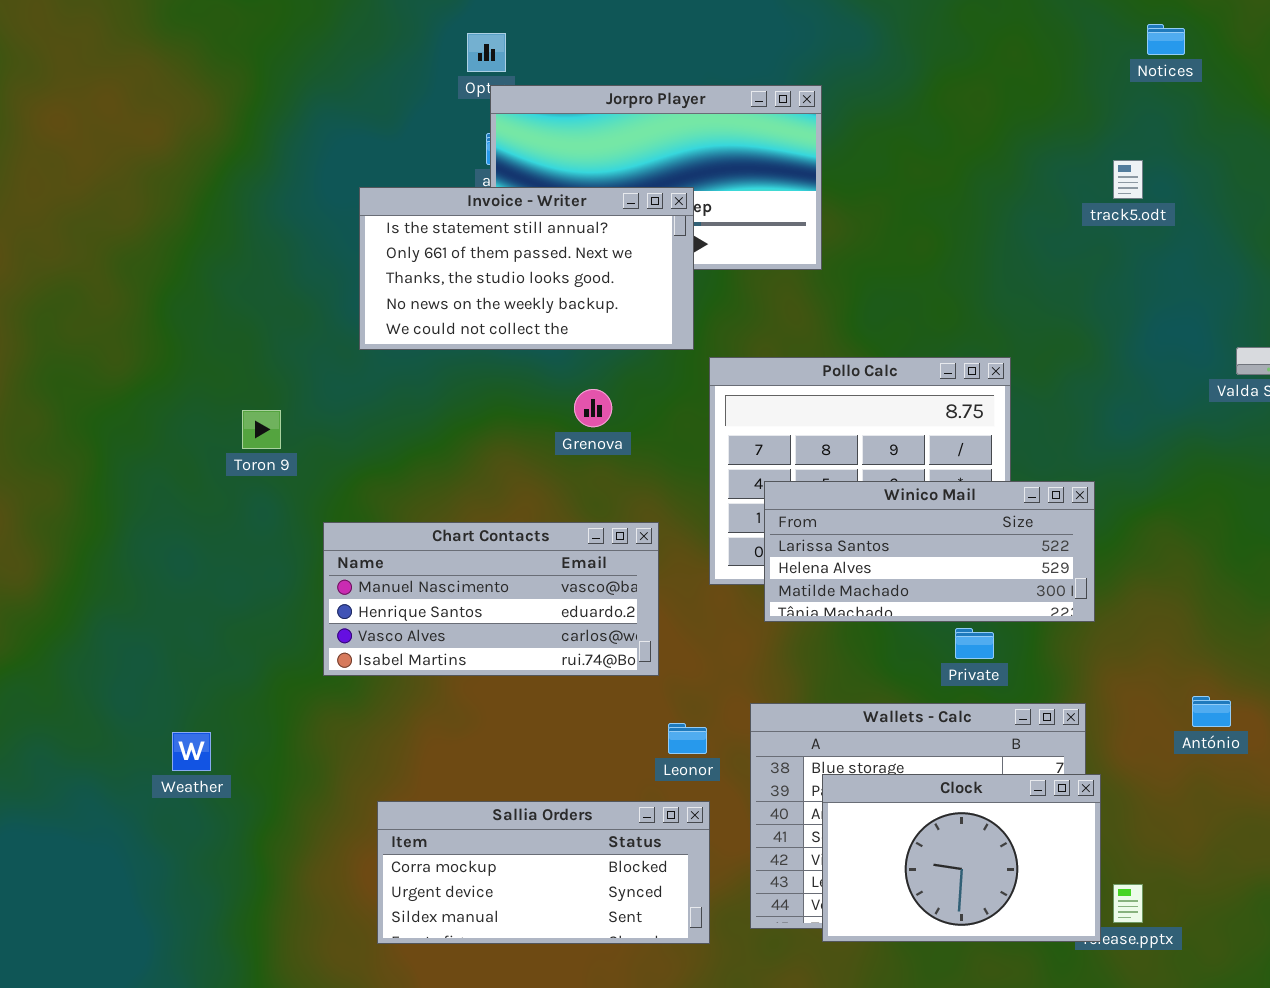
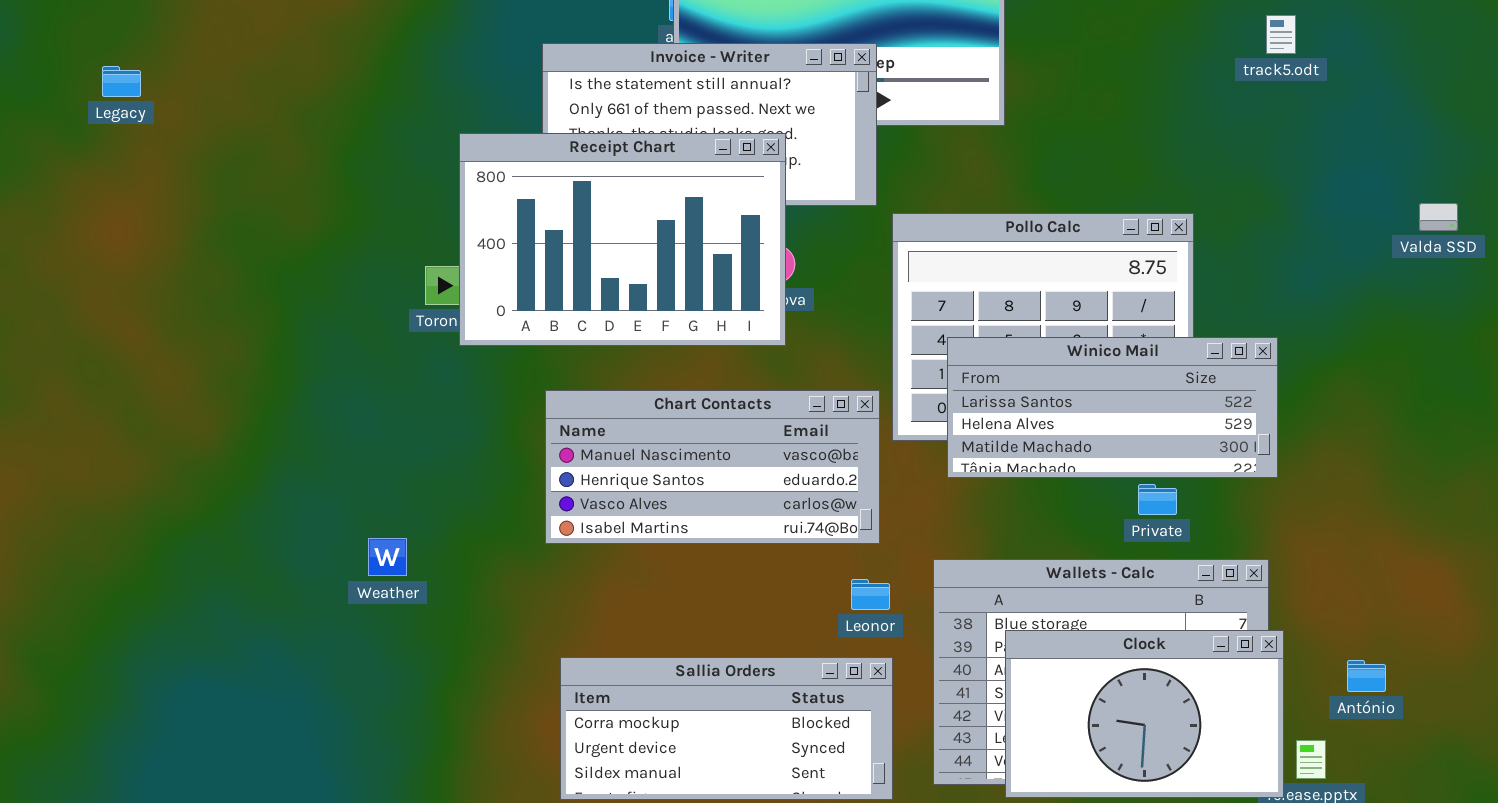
track5.odt: [1113,160,1143,199] -> [1266,15,1296,54], moved
Receipt Chart: none -> [459,133,786,346], opened
Chart Contacts: [323,522,659,676] -> [545,390,880,544], moved
António: [1192,696,1231,727] -> [1347,660,1386,692], moved
Weather: [172,732,211,771] -> [368,538,407,576], moved

